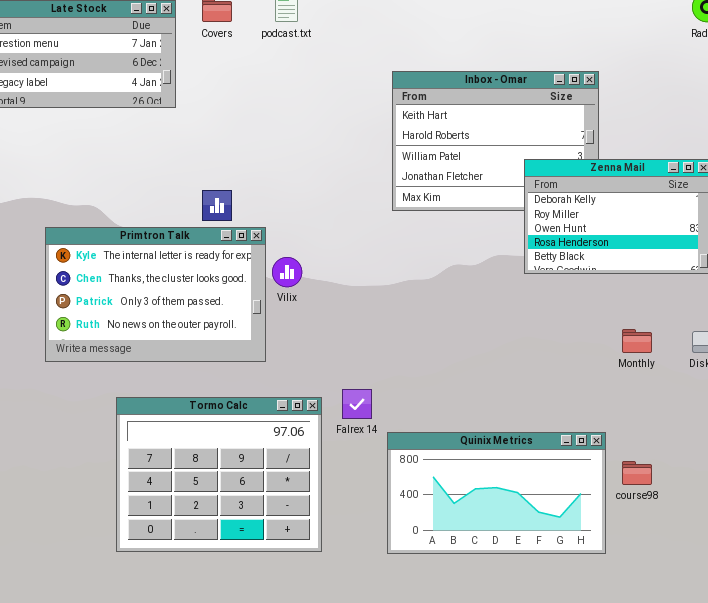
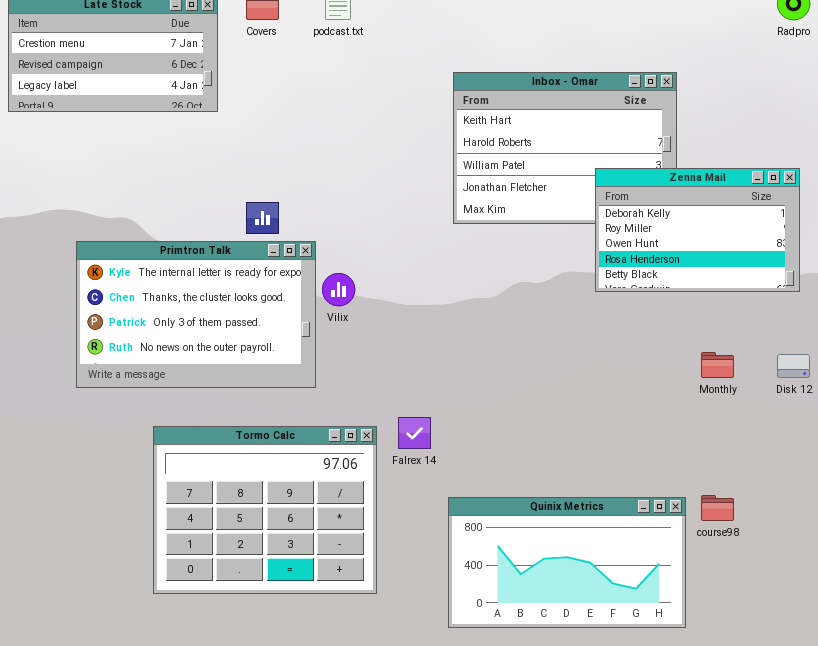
Quinix Metrics: [387,432,606,554] -> [448,497,686,628], moved

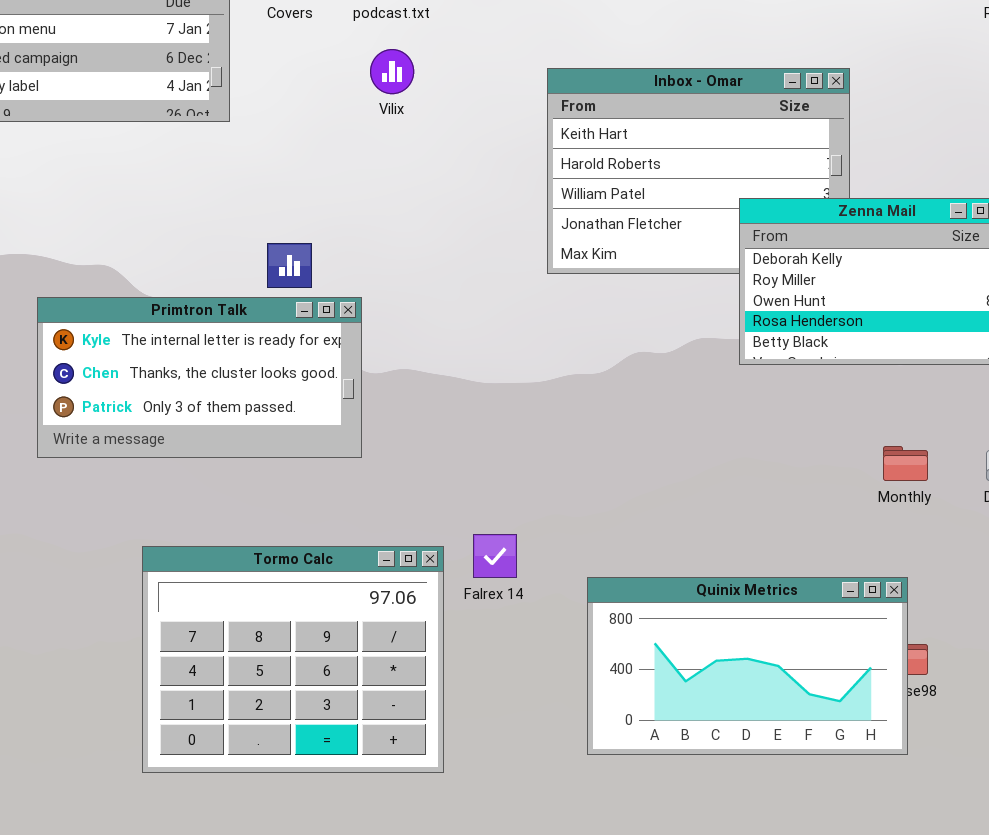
Primtron Talk: [76,241,316,388] -> [37,297,362,458], resized
Vilix: [322,273,355,306] -> [370,49,414,94], moved
Quinix Metrics: [448,497,686,628] -> [587,577,908,755], moved

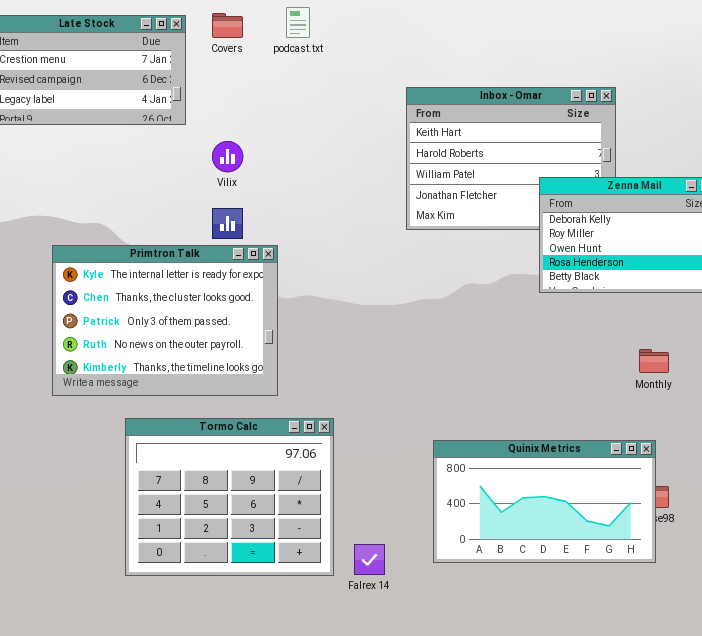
Vilix: [370,49,414,94] -> [212,141,243,172], moved
Primtron Talk: [37,297,362,458] -> [52,245,278,396], resized
Falrex 14: [473,534,517,578] -> [354,544,385,575], moved

